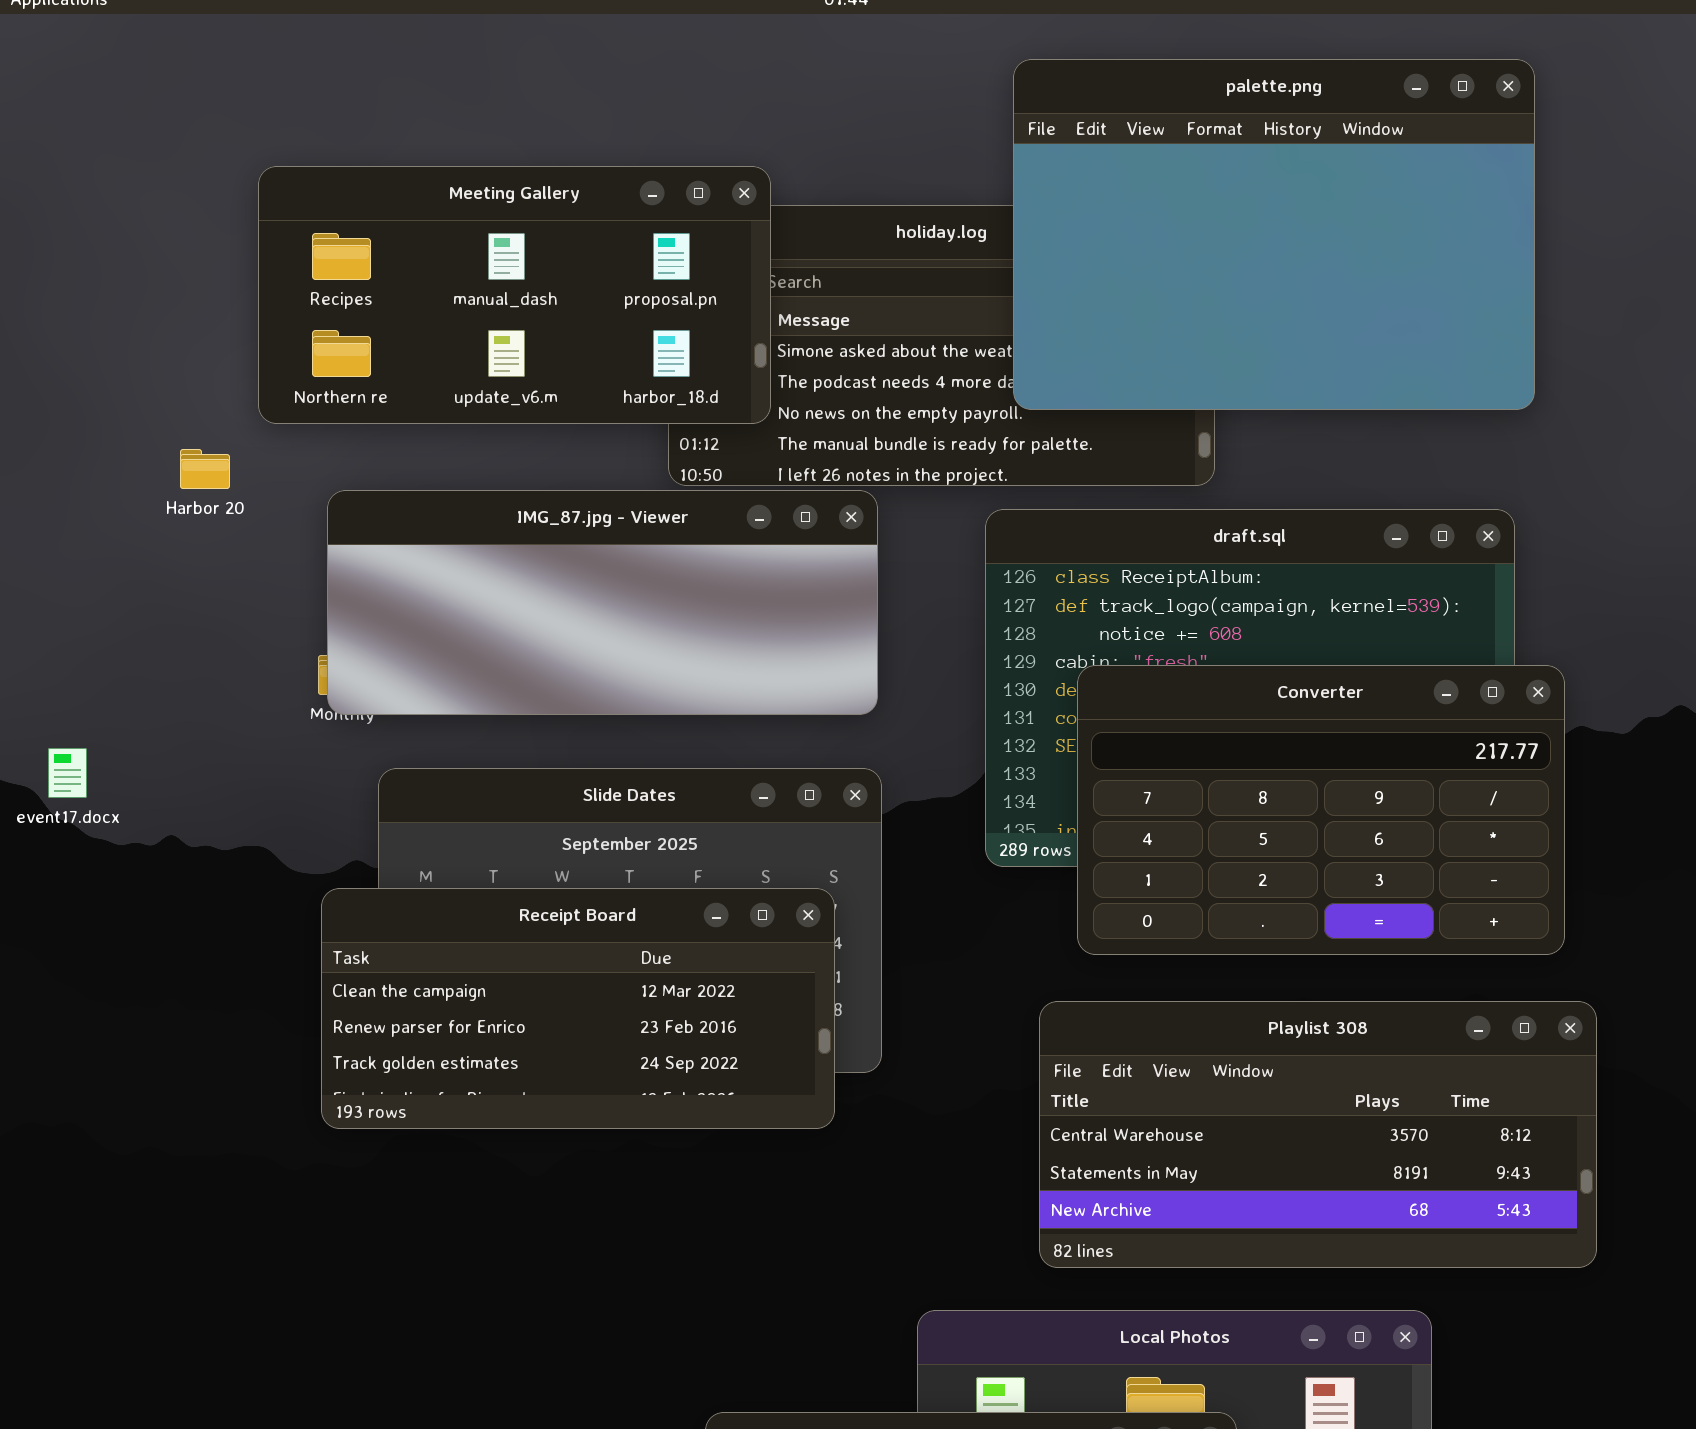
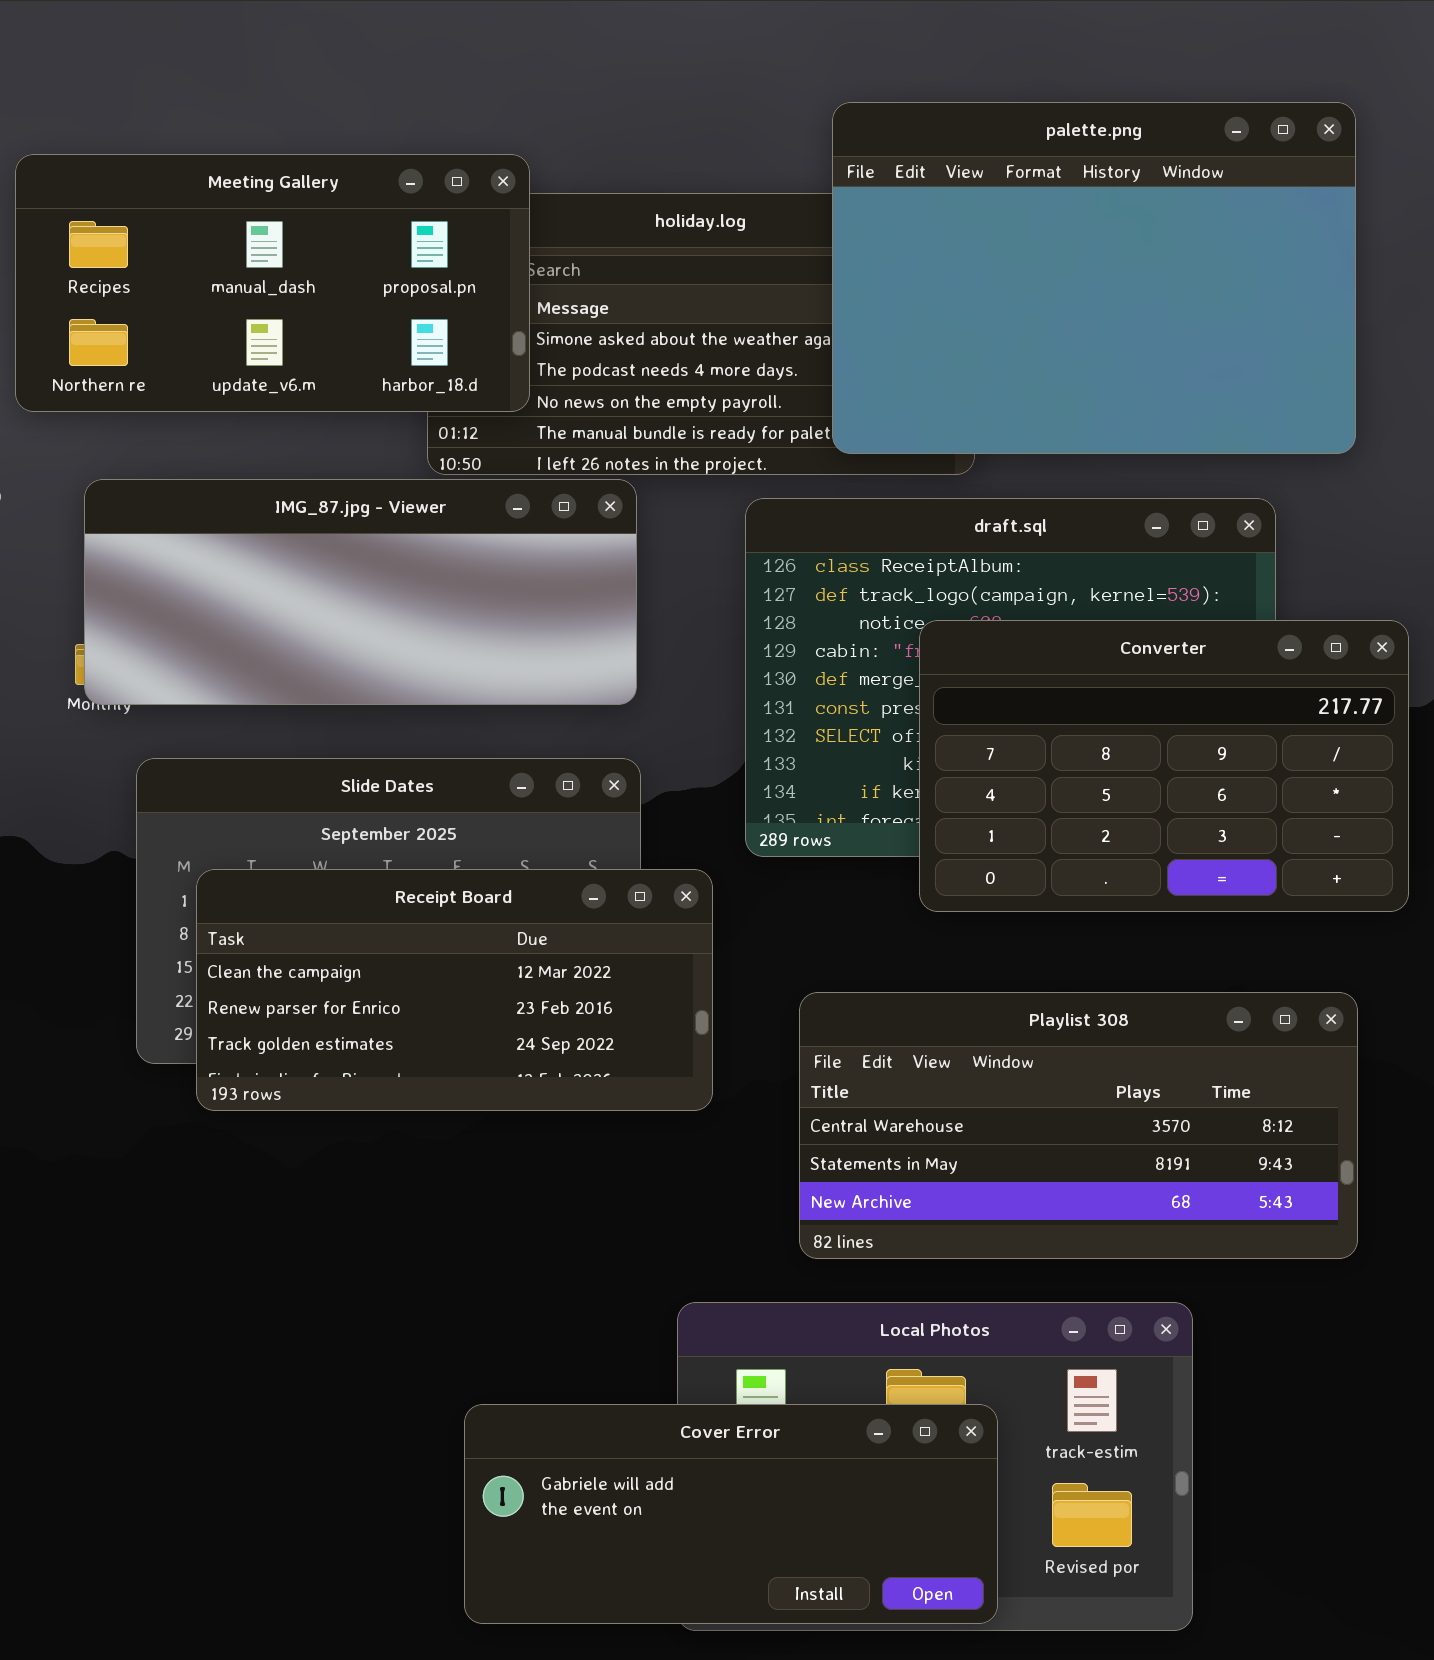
palette.png: [1013,59,1535,410] -> [832,102,1356,454], moved
Converter: [1077,665,1565,955] -> [919,620,1409,912], moved
Receipt Board: [321,888,835,1129] -> [196,869,713,1111], moved

